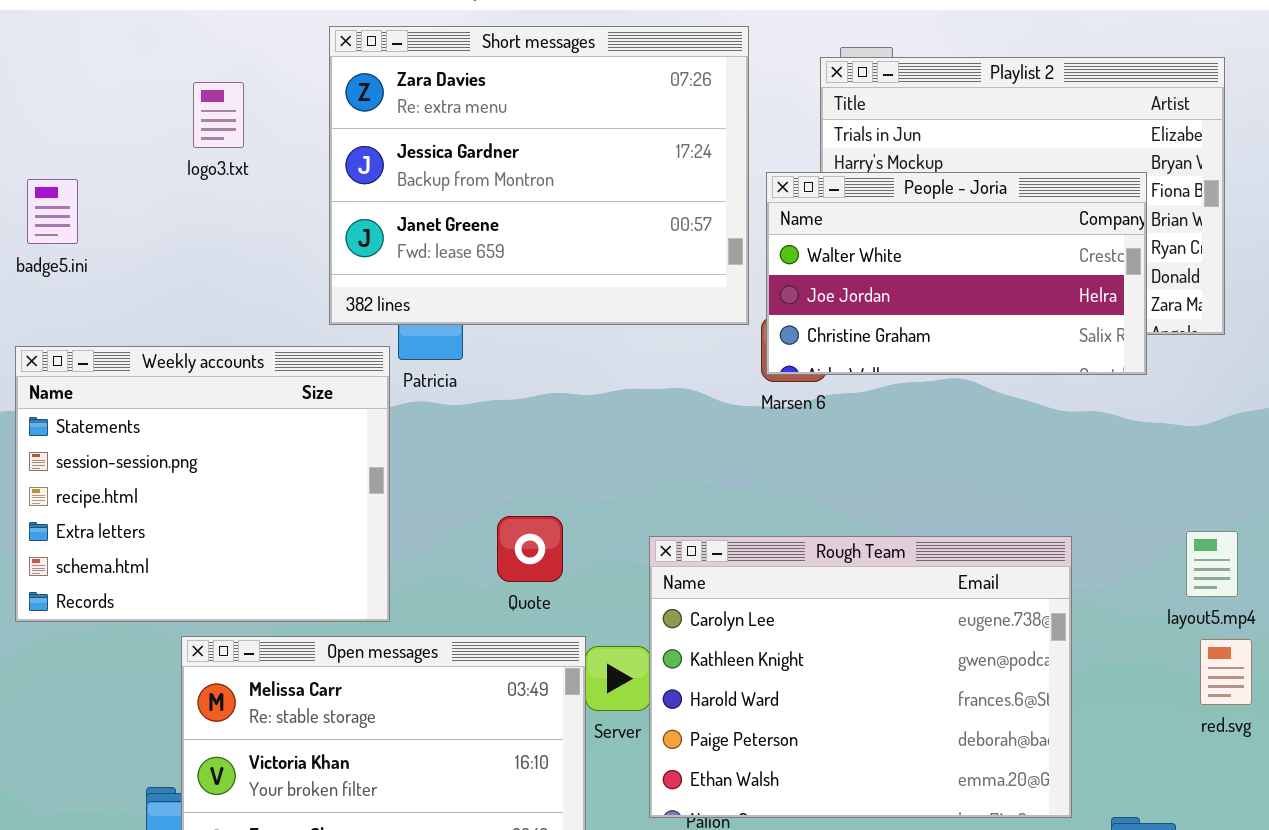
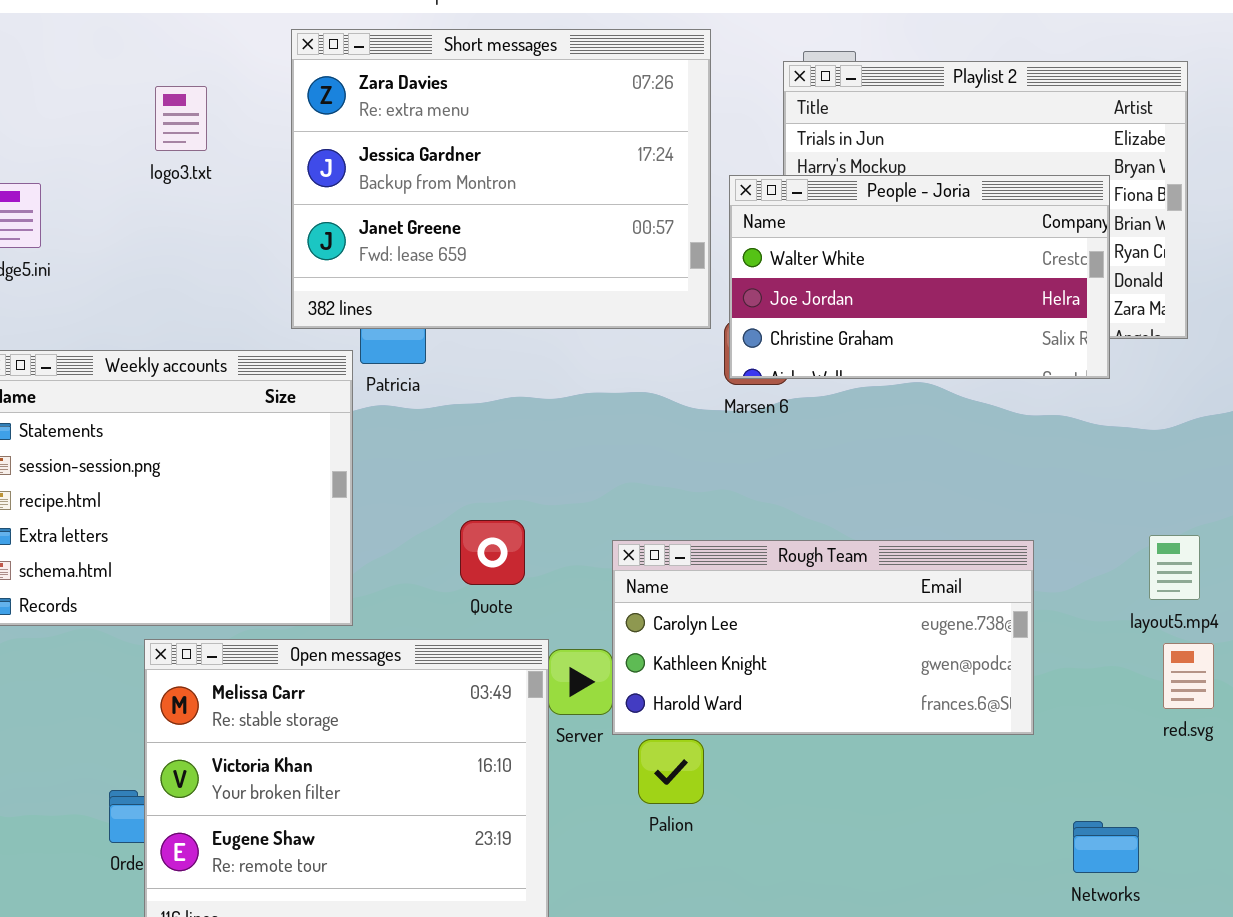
Rough Team: [649,536,1072,818] -> [612,540,1034,735], resized

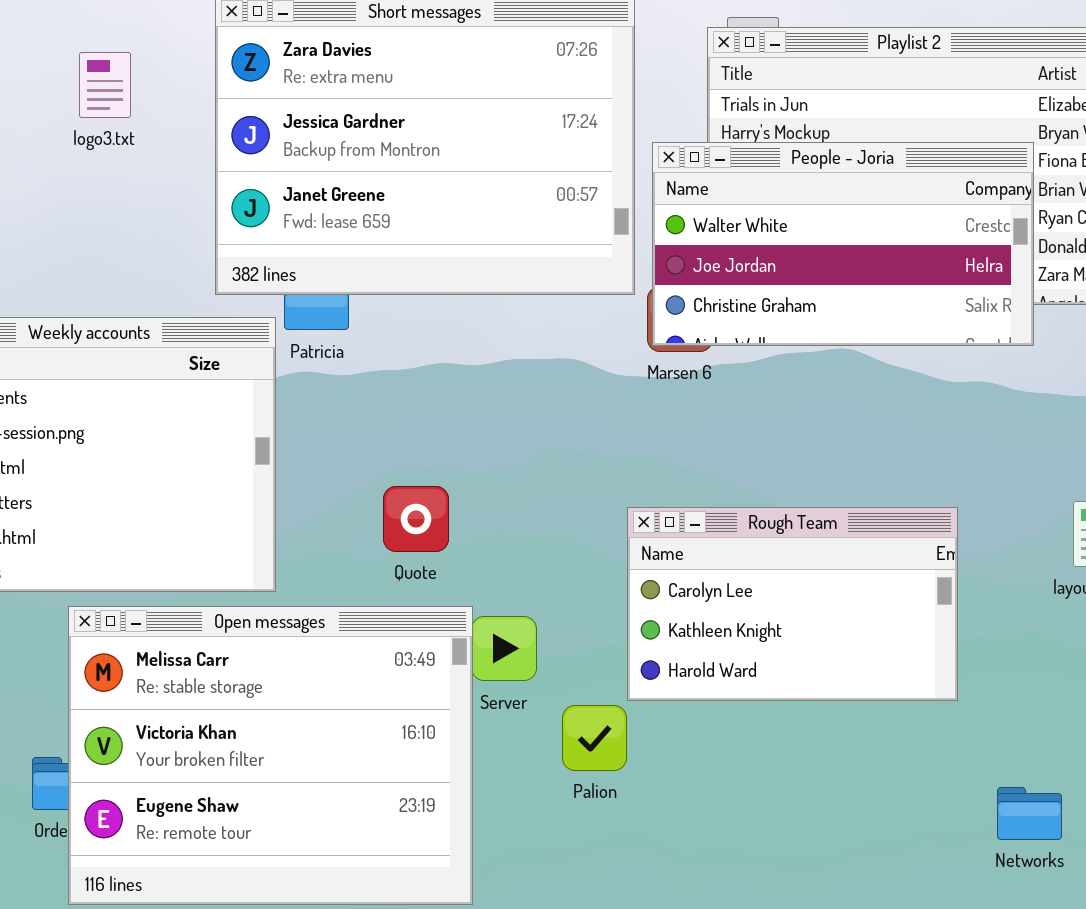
Rough Team: [612,540,1034,735] -> [627,507,958,701], resized

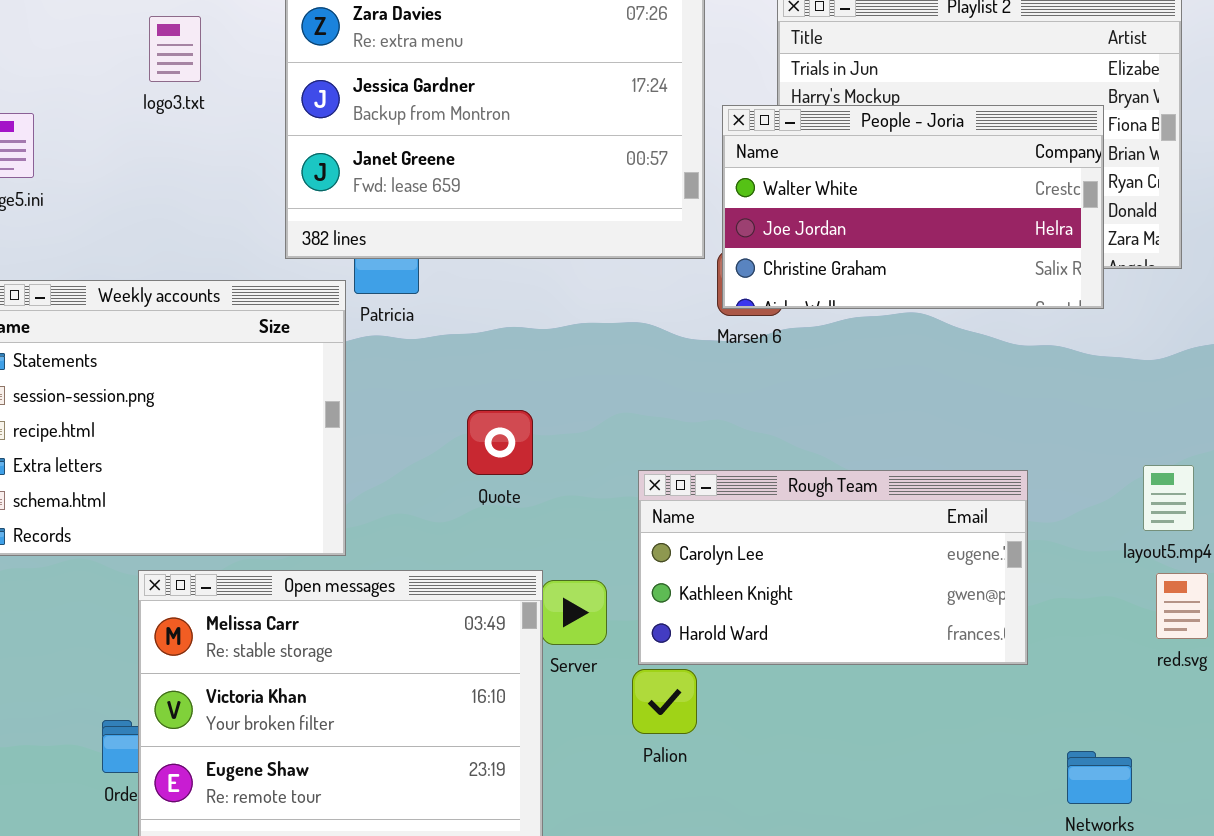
Quote: [383,486,449,552] -> [467,410,533,475], moved
Rough Team: [627,507,958,701] -> [638,470,1028,665], resized

